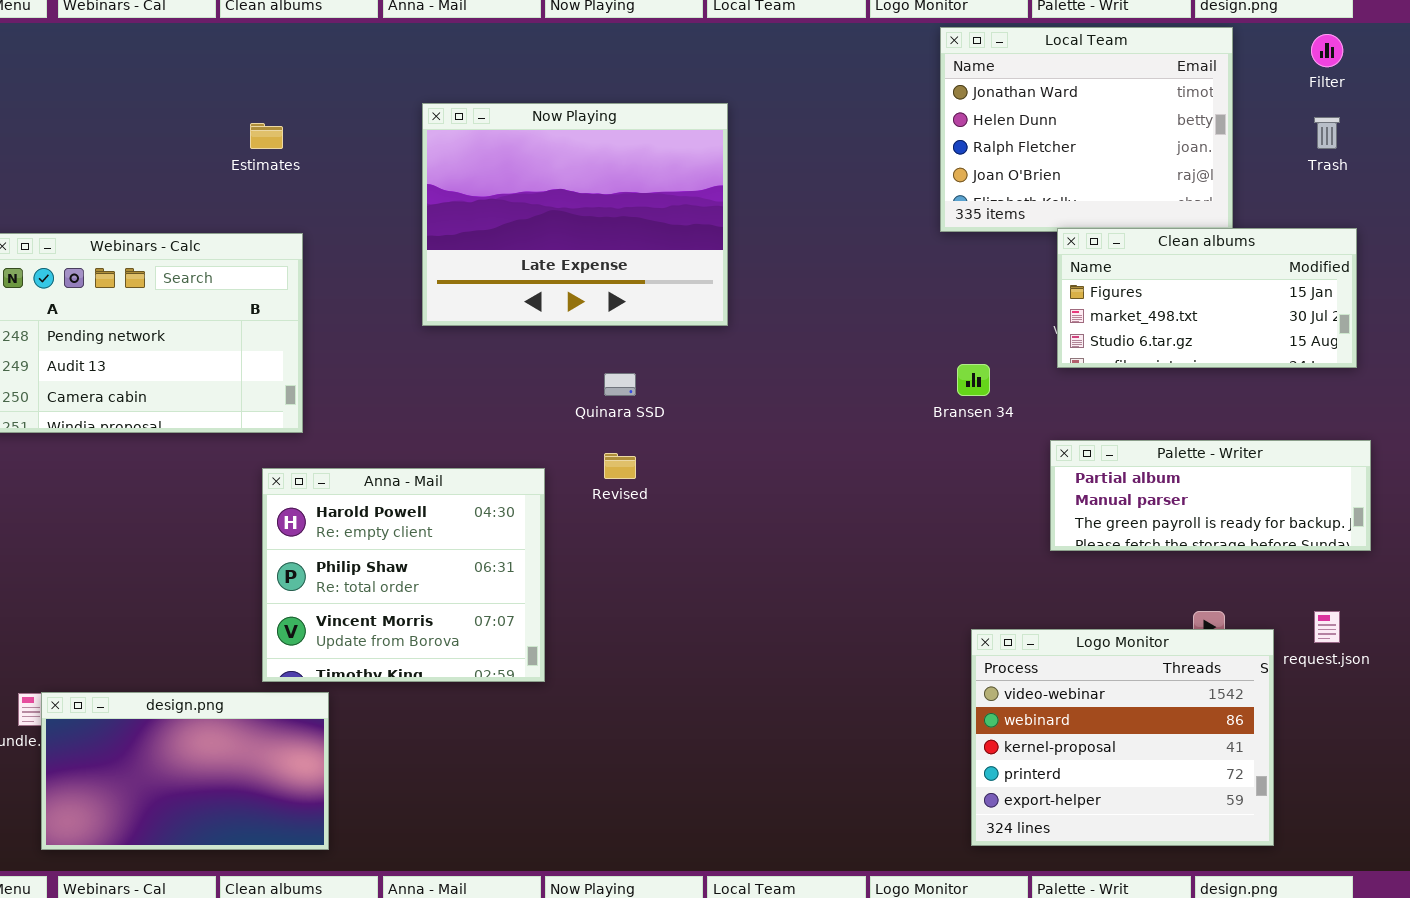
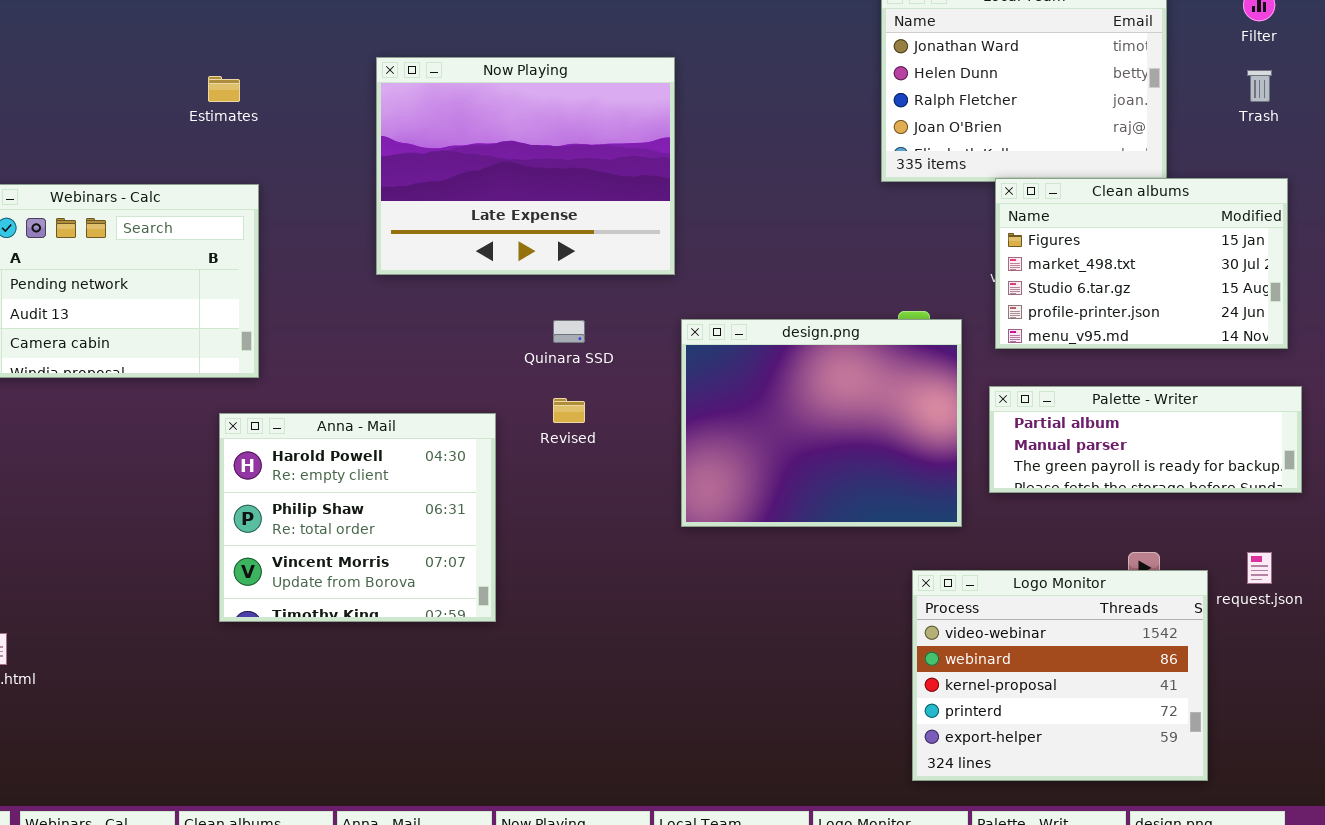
Clean albums: [1057,228,1357,368] -> [995,178,1288,349], resized
design.png: [41,692,329,850] -> [681,319,962,527], moved, resized

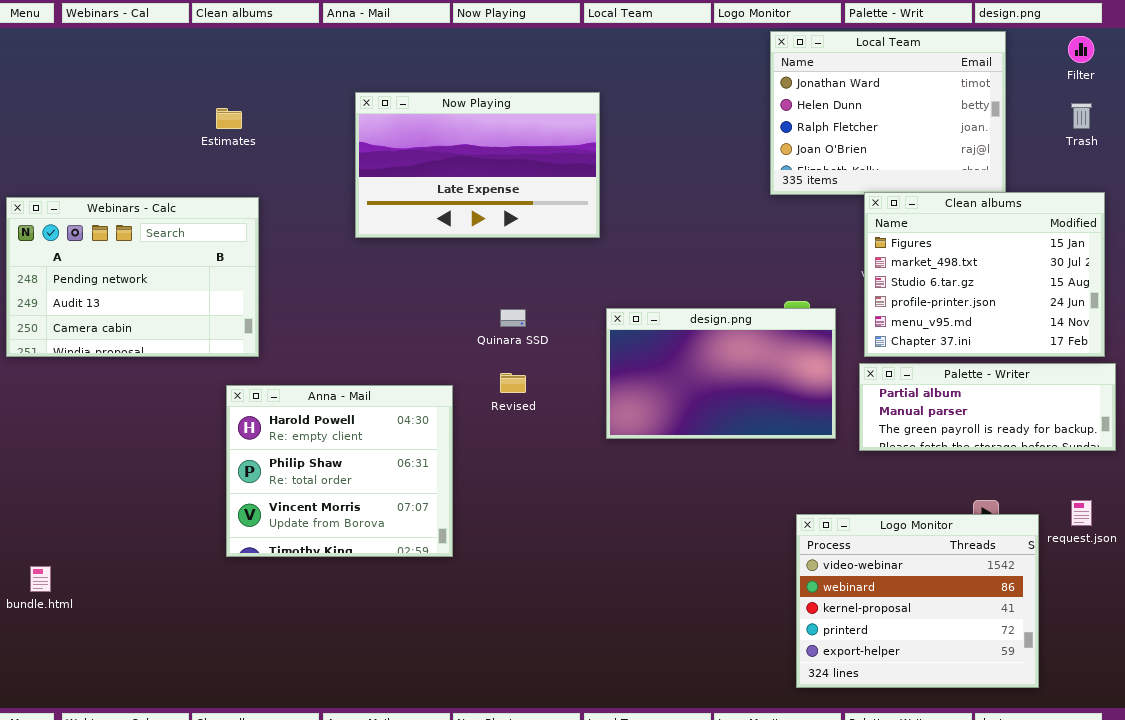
Now Playing: [376,57,675,275] -> [355,92,600,238], resized
Clean albums: [995,178,1288,349] -> [864,192,1105,357], resized
design.png: [681,319,962,527] -> [606,308,836,439], resized

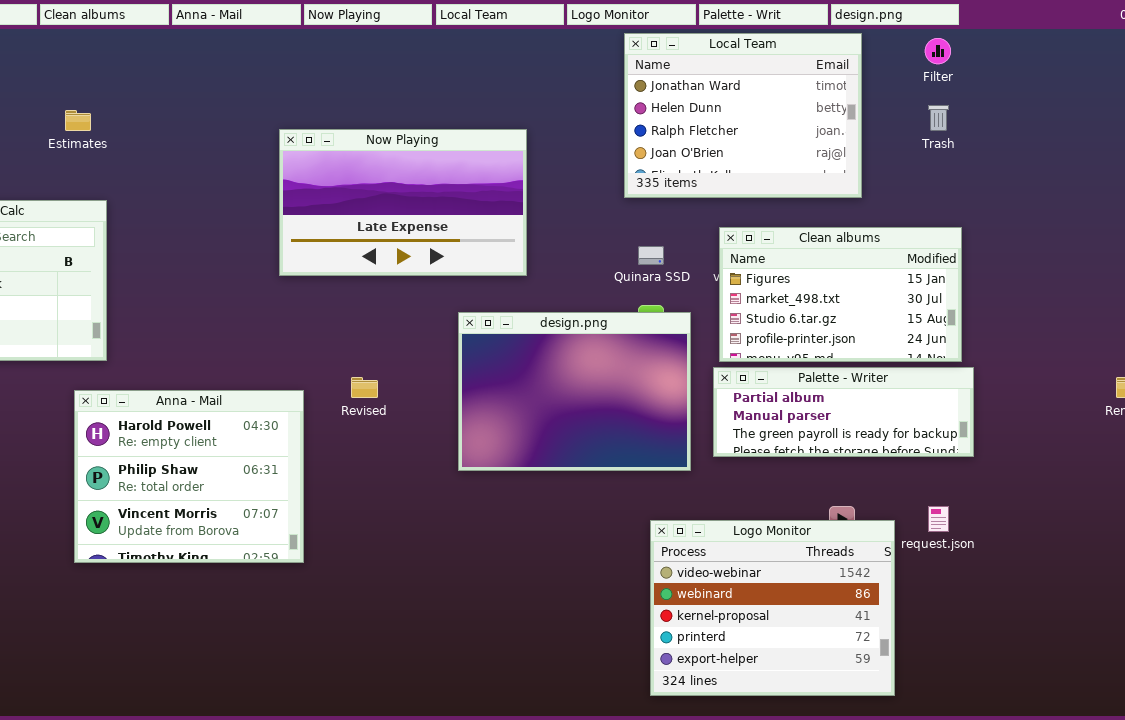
Now Playing: [355,92,600,238] -> [279,129,527,276], moved
Clean albums: [864,192,1105,357] -> [719,227,962,362], resized
design.png: [606,308,836,439] -> [458,312,691,471], resized
Quinara SSD: [500,309,526,327] -> [638,246,664,265], moved

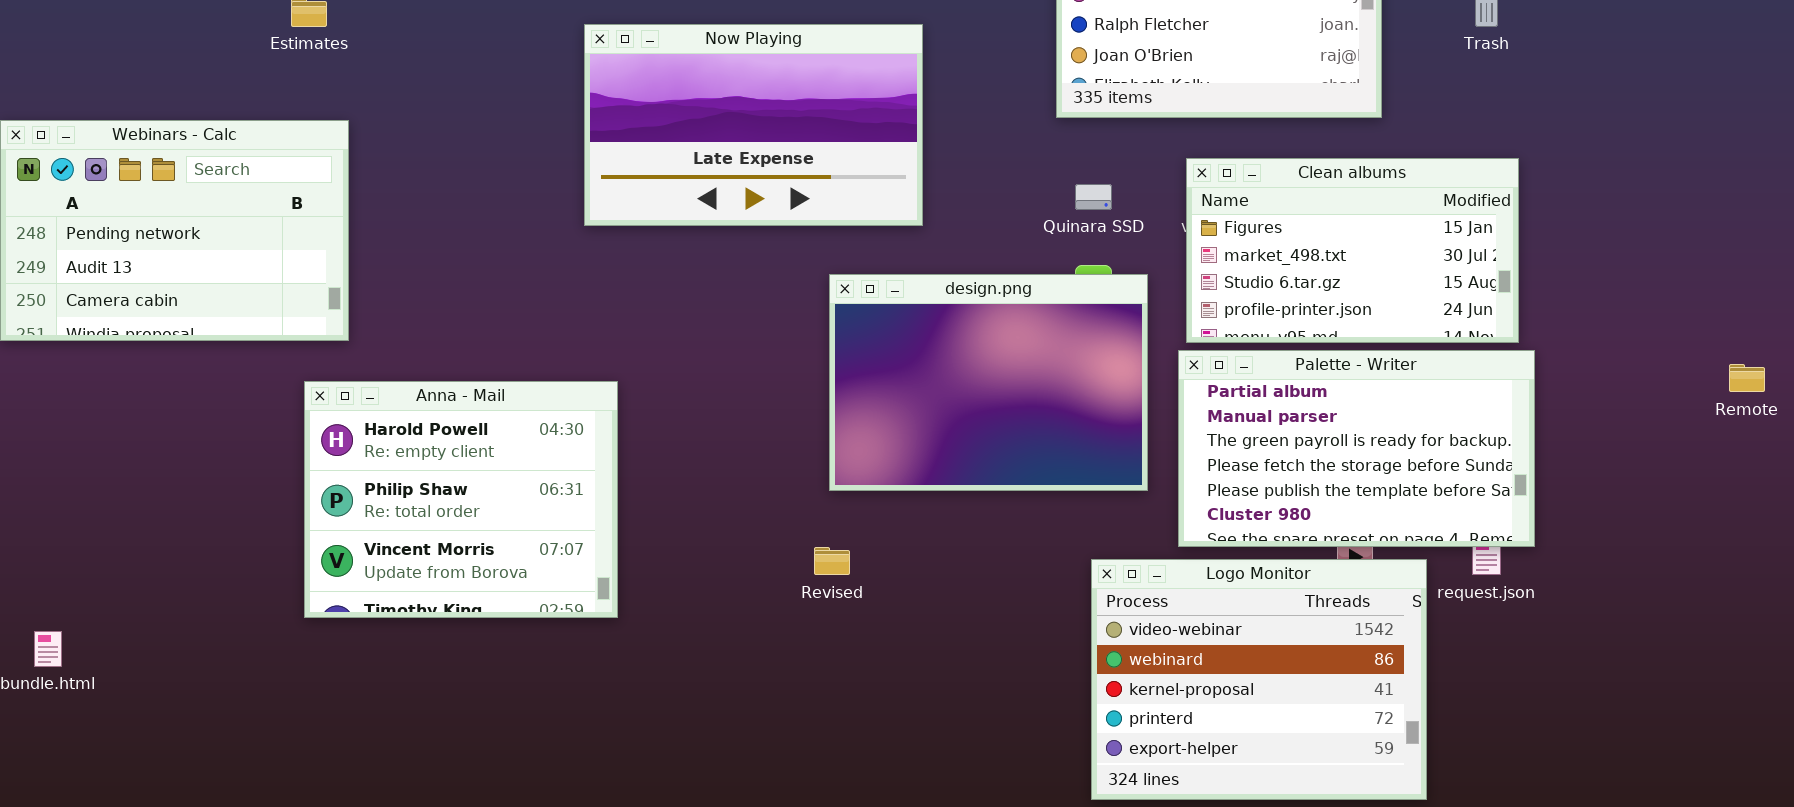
Palette - Writer: [713,367,974,457] -> [1178,350,1535,547], resized
Revised: [351,377,378,398] -> [814,547,850,575], moved

